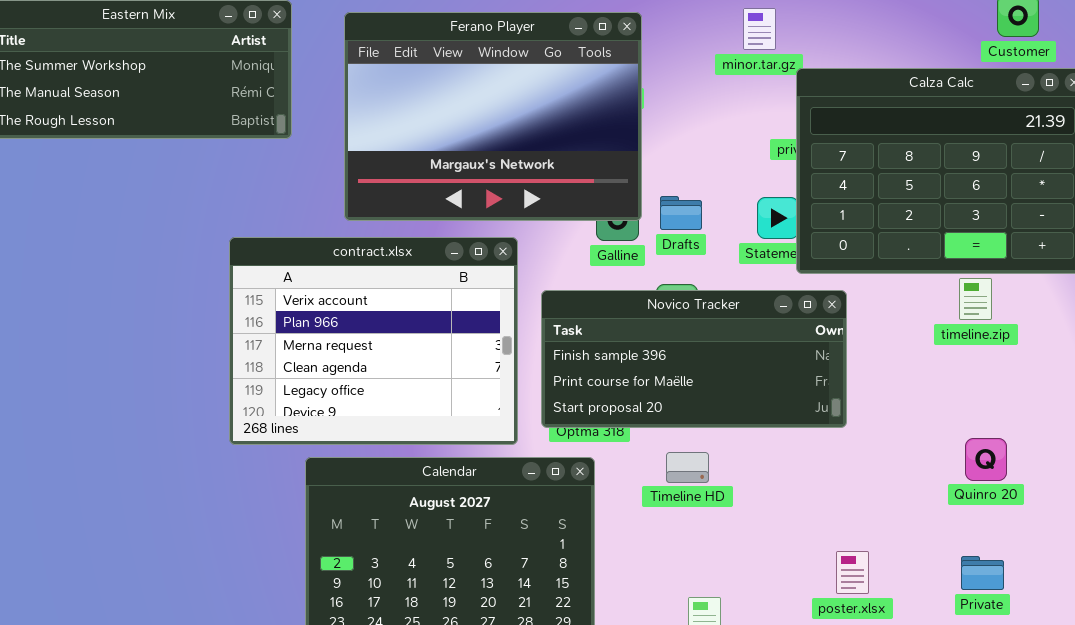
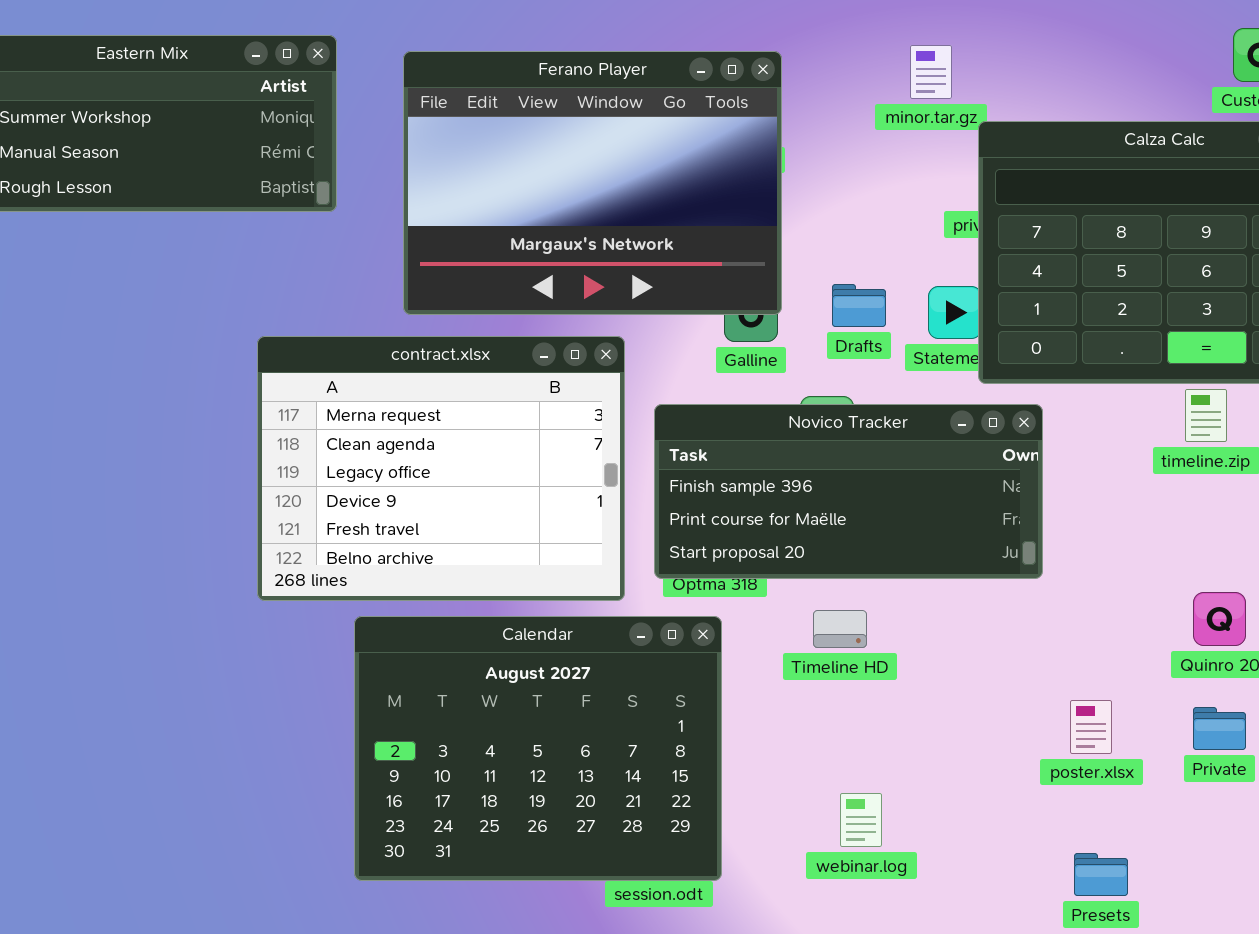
Drafts: [660,196,702,230] -> [832,284,886,327], moved
contract.xlsx: [229,237,518,445] -> [257,336,625,601], scrolled down 2 rows
poster.xlsx: [836,551,869,594] -> [1070,700,1112,754], moved
Private: [961,556,1004,590] -> [1193,707,1246,750], moved

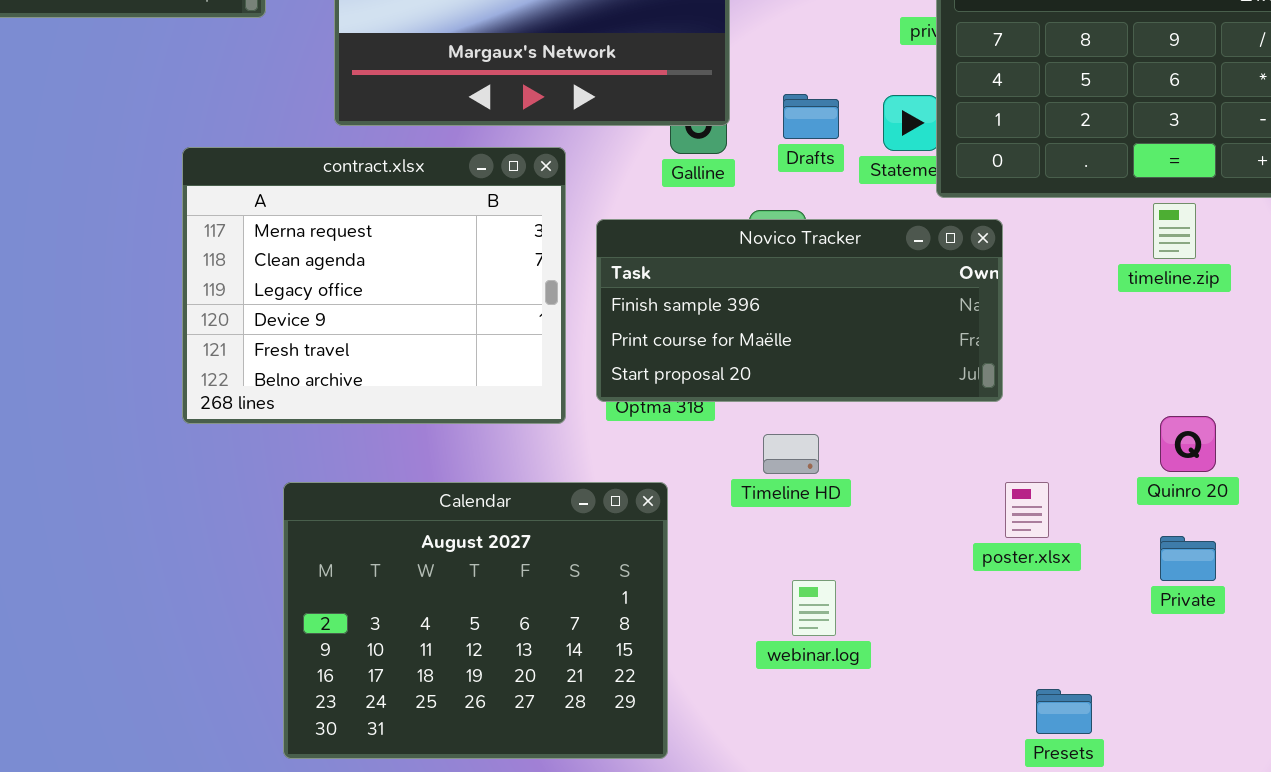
Calendar: [354,616,722,881] -> [283,482,668,759], moved
poster.xlsx: [1070,700,1112,754] -> [1005,482,1049,538], moved
webinar.log: [840,793,882,847] -> [792,580,836,636], moved

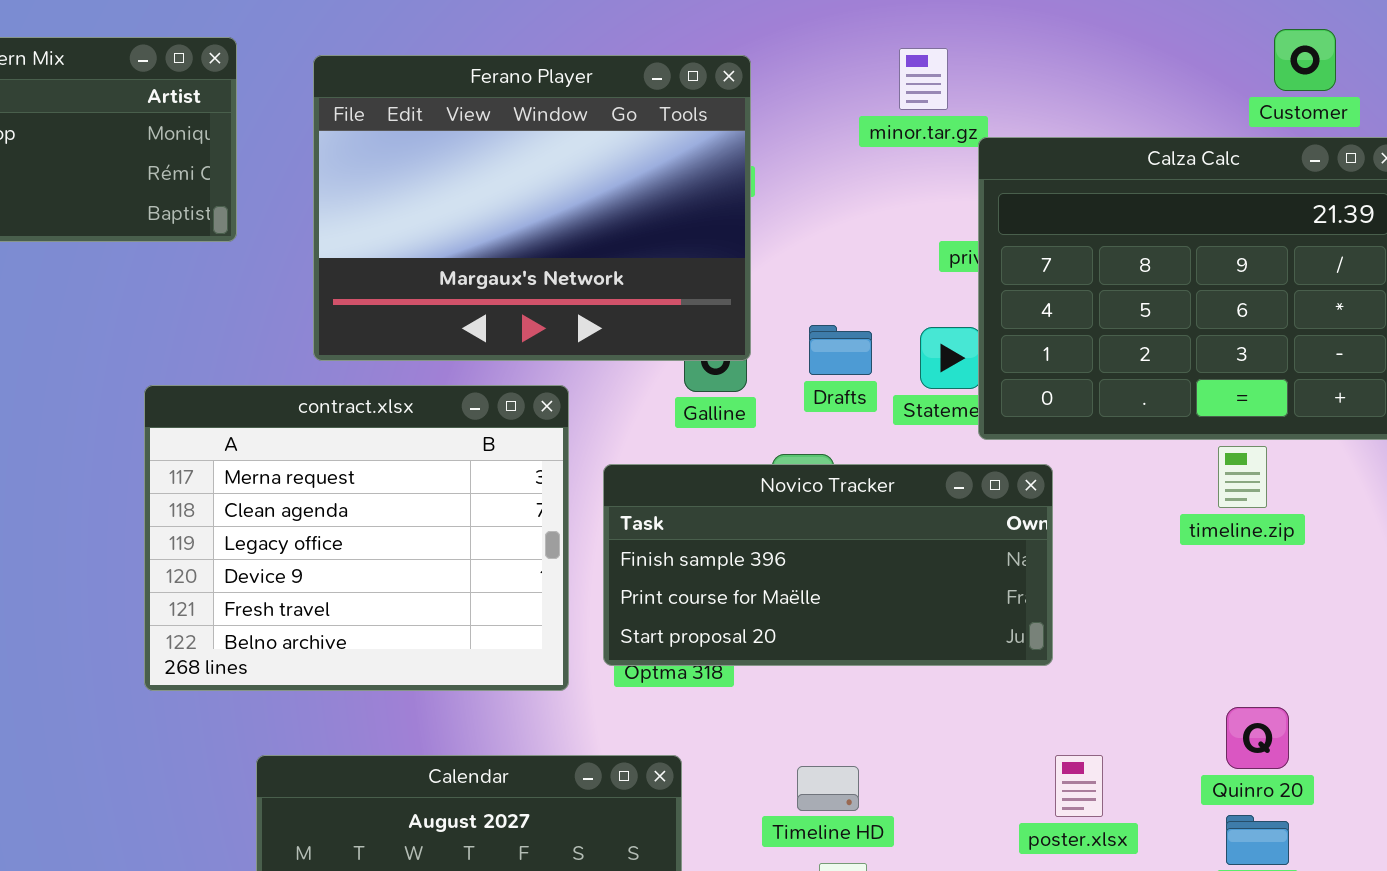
Quinro 20: [1160,416,1216,472] -> [1226,707,1289,769], moved
Timeline HD: [763,434,819,474] -> [797,766,859,811], moved

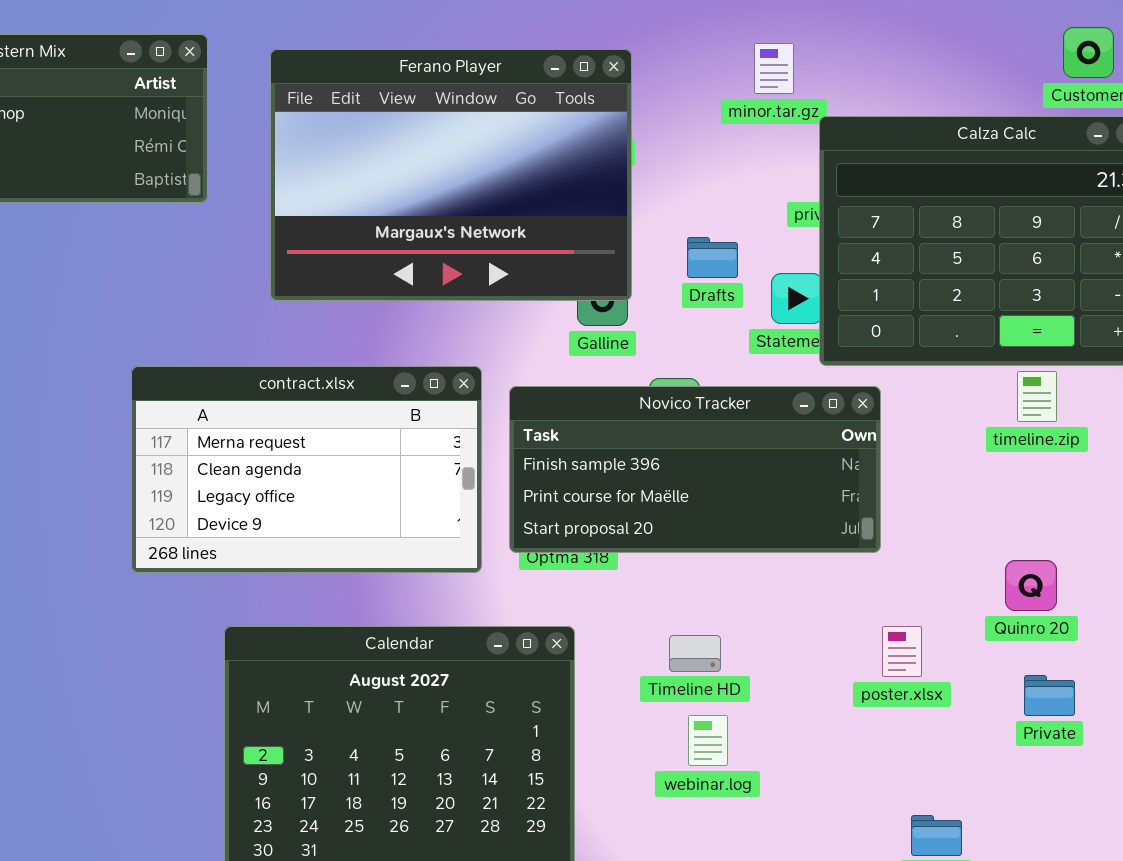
Drafts: [809,325,872,375] -> [687,237,738,278], moved
contract.xlsx: [144,385,569,691] -> [131,366,482,573], resized
Quinro 20: [1226,707,1289,769] -> [1005,560,1057,611], moved

